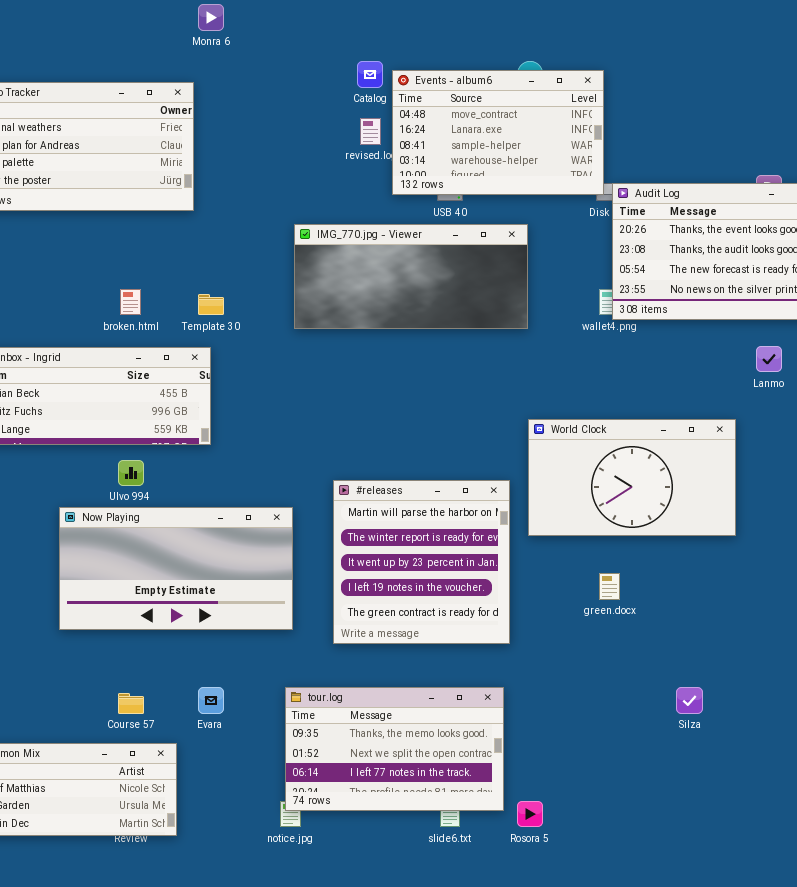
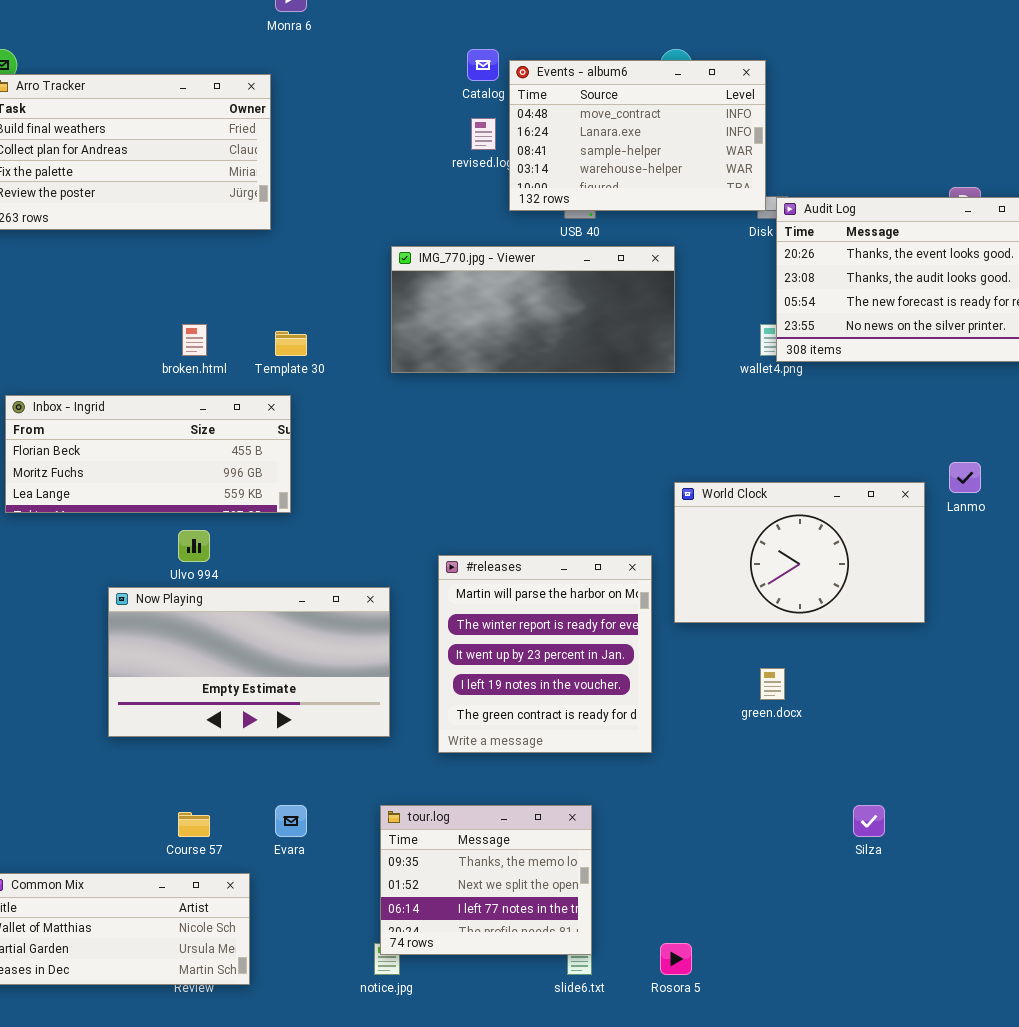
Lanmo: [756,346,782,372] -> [949,462,981,493], moved
tour.log: [285,687,504,811] -> [380,805,592,955], resized

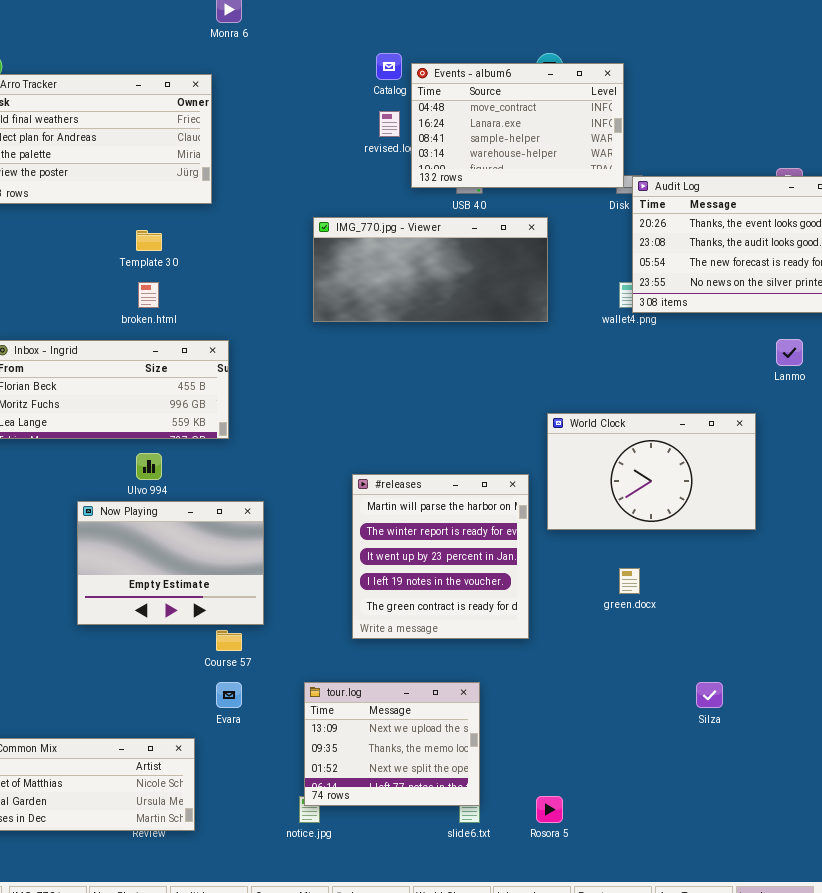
Template 30: [275,331,307,356] -> [136,230,162,251], moved
Lanmo: [949,462,981,493] -> [776,339,803,366], moved
Now Playing: [108,587,390,737] -> [77,501,264,625], resized
tour.log: [380,805,592,955] -> [304,682,480,806], scrolled up 1 row
Course 57: [178,812,210,837] -> [216,630,242,651], moved

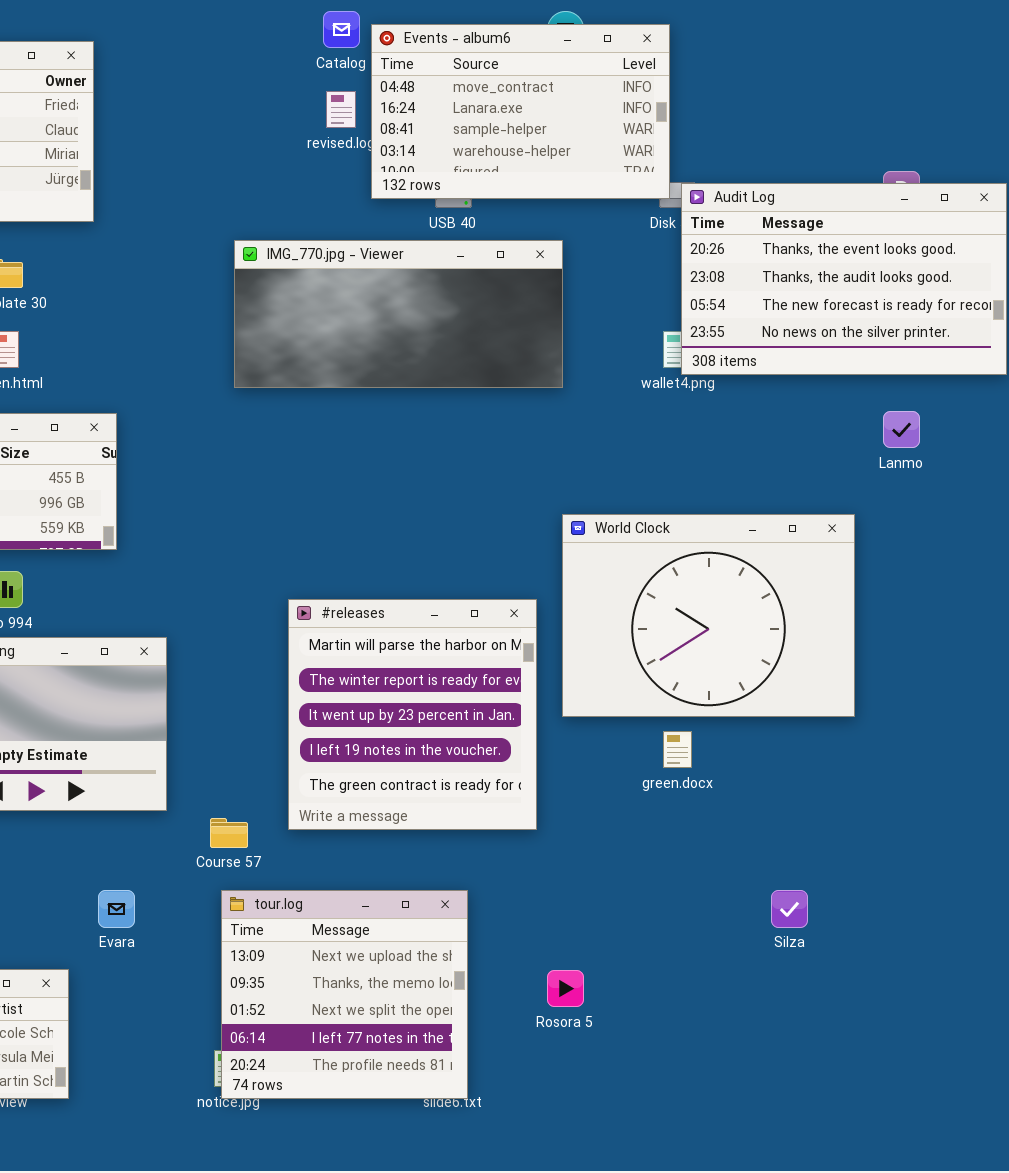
World Clock: [547,413,756,530] -> [562,514,855,717], resized
Course 57: [216,630,242,651] -> [210,818,248,848], moved
tour.log: [304,682,480,806] -> [221,890,468,1099], resized
Rosora 5: [536,796,563,823] -> [547,970,584,1007], moved

